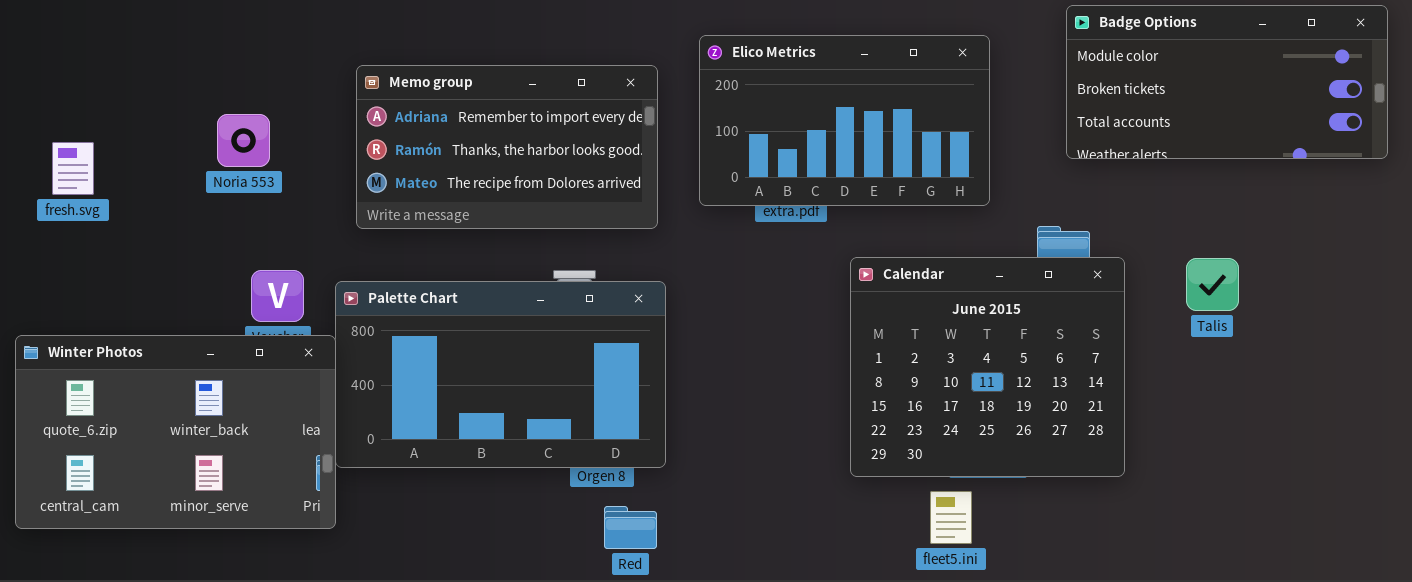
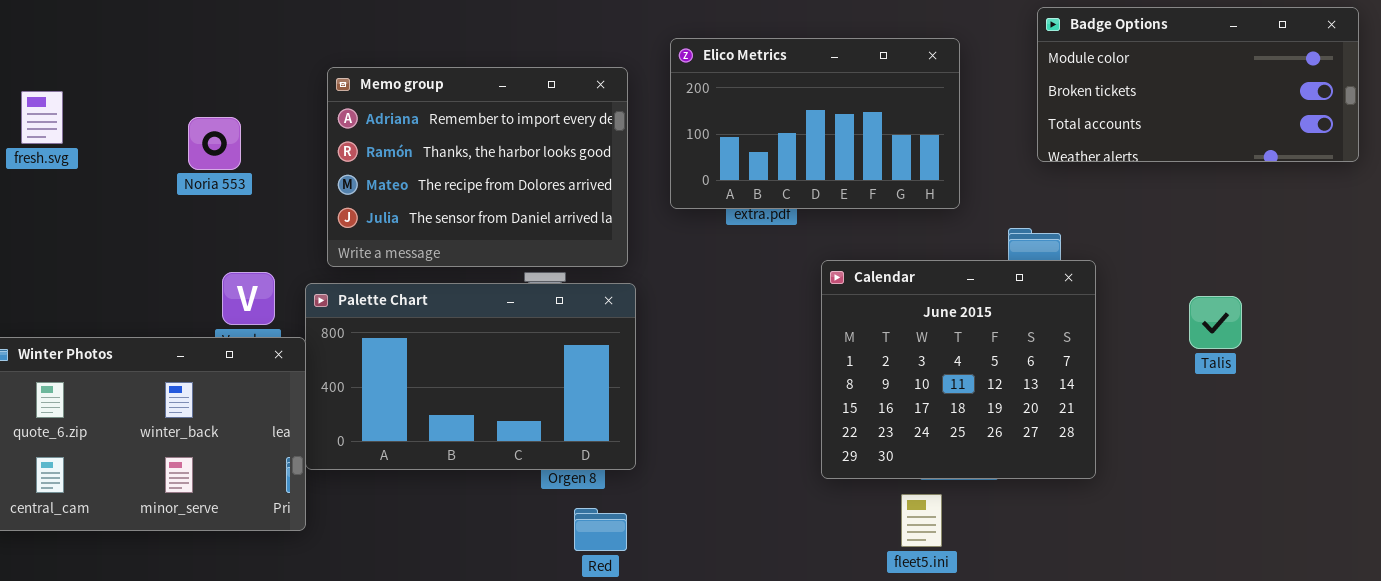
Memo group: [356,65,658,229] -> [327,67,628,267], resized
fresh.svg: [52,142,94,195] -> [21,91,63,144], moved
Talis: [1186,258,1239,311] -> [1189,296,1242,349], moved

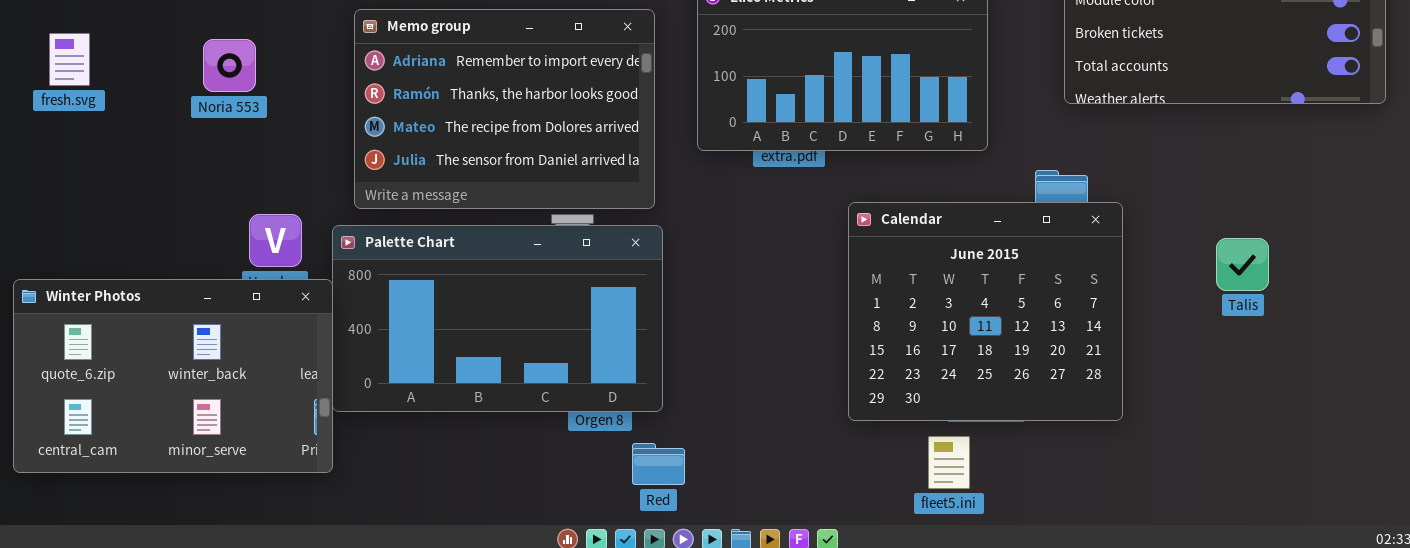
Noria 553: [188,117,241,170] -> [203,39,256,92], moved
Red: [574,508,627,551] -> [632,443,685,485], moved

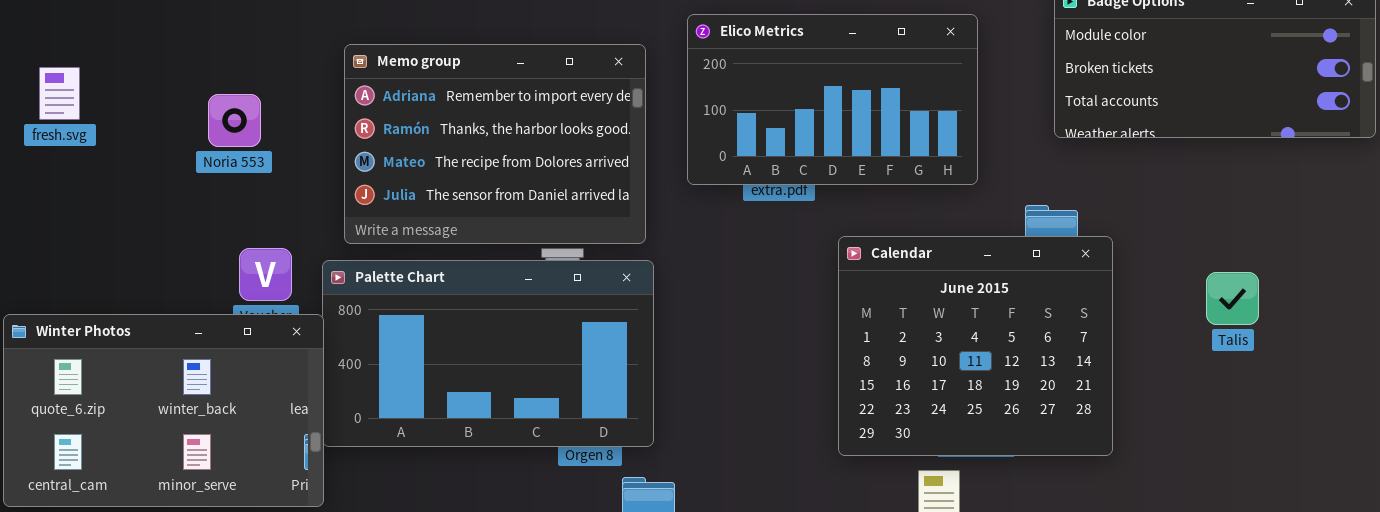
Noria 553: [203,39,256,92] -> [208,94,261,147], moved

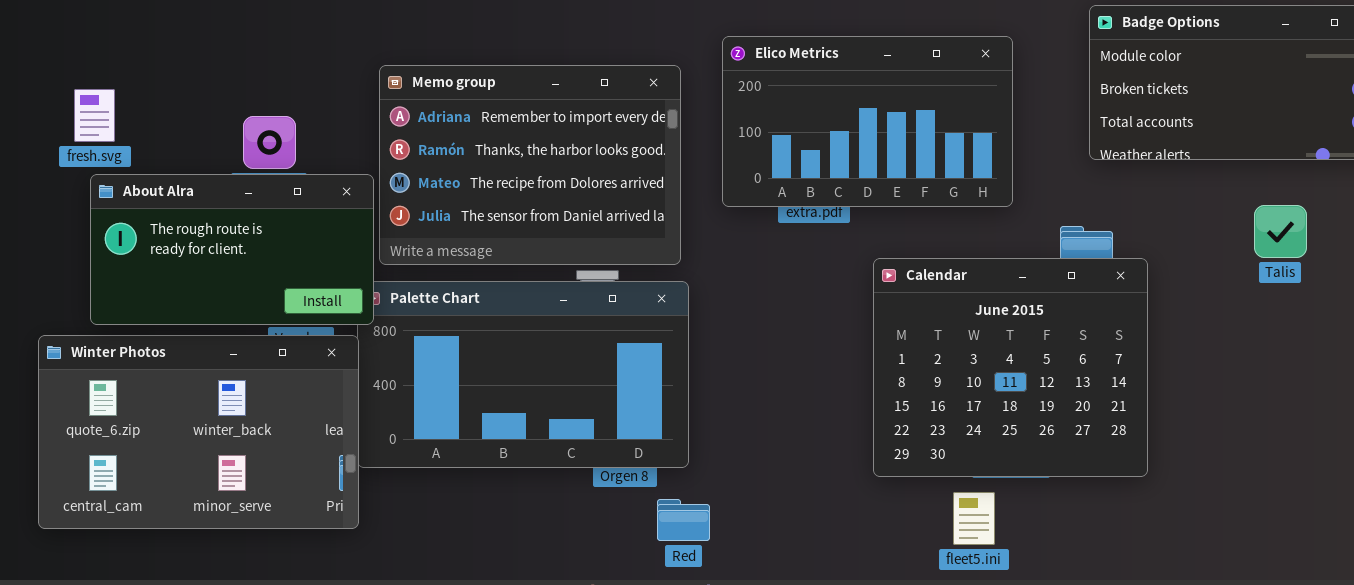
About Alra: none -> [90,174,374,325], opened
Talis: [1206,272,1259,325] -> [1254,205,1307,258], moved

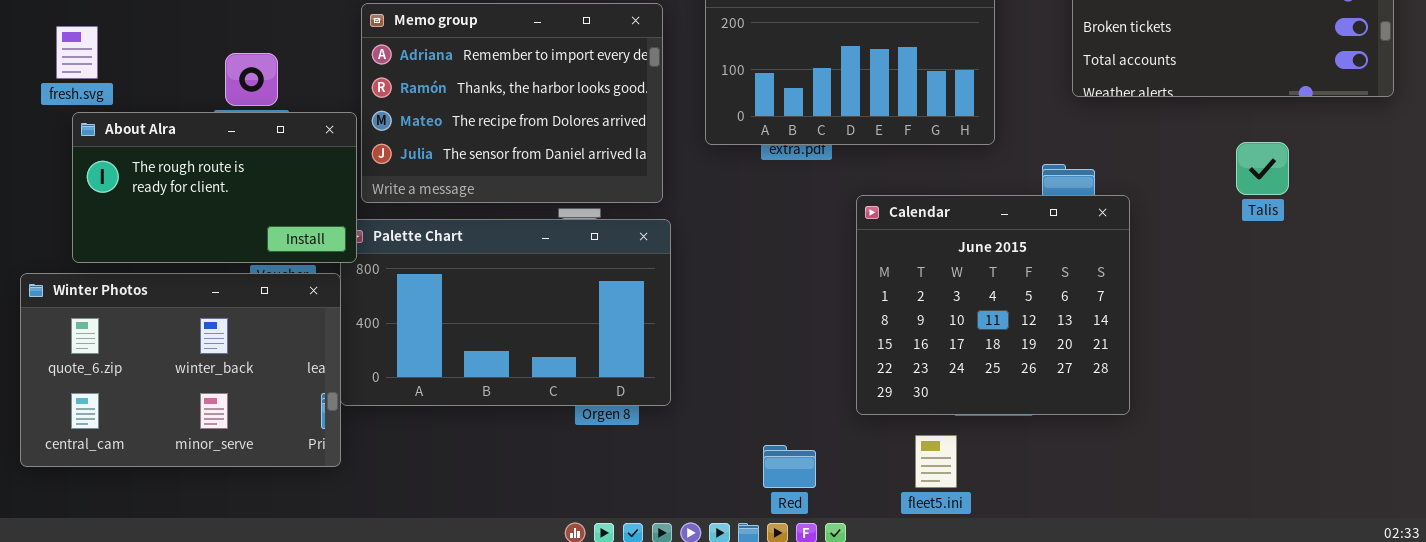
fleet5.ini: [953,492,995,545] -> [915,435,957,488], moved
Red: [657,499,710,541] -> [763,445,816,488], moved

